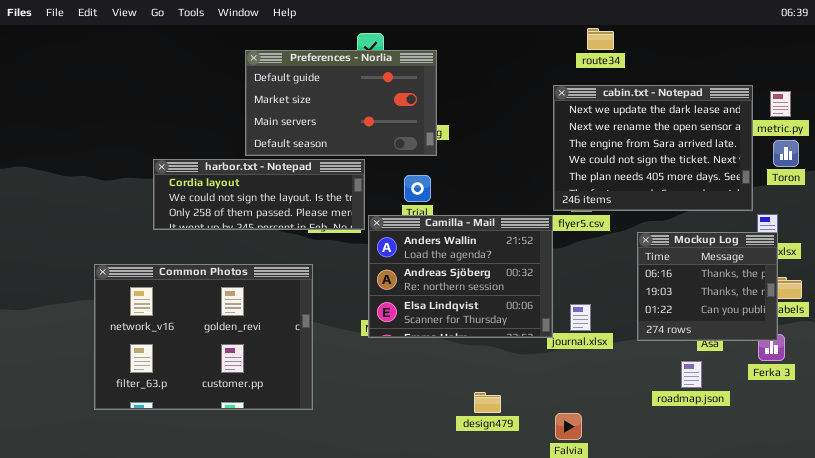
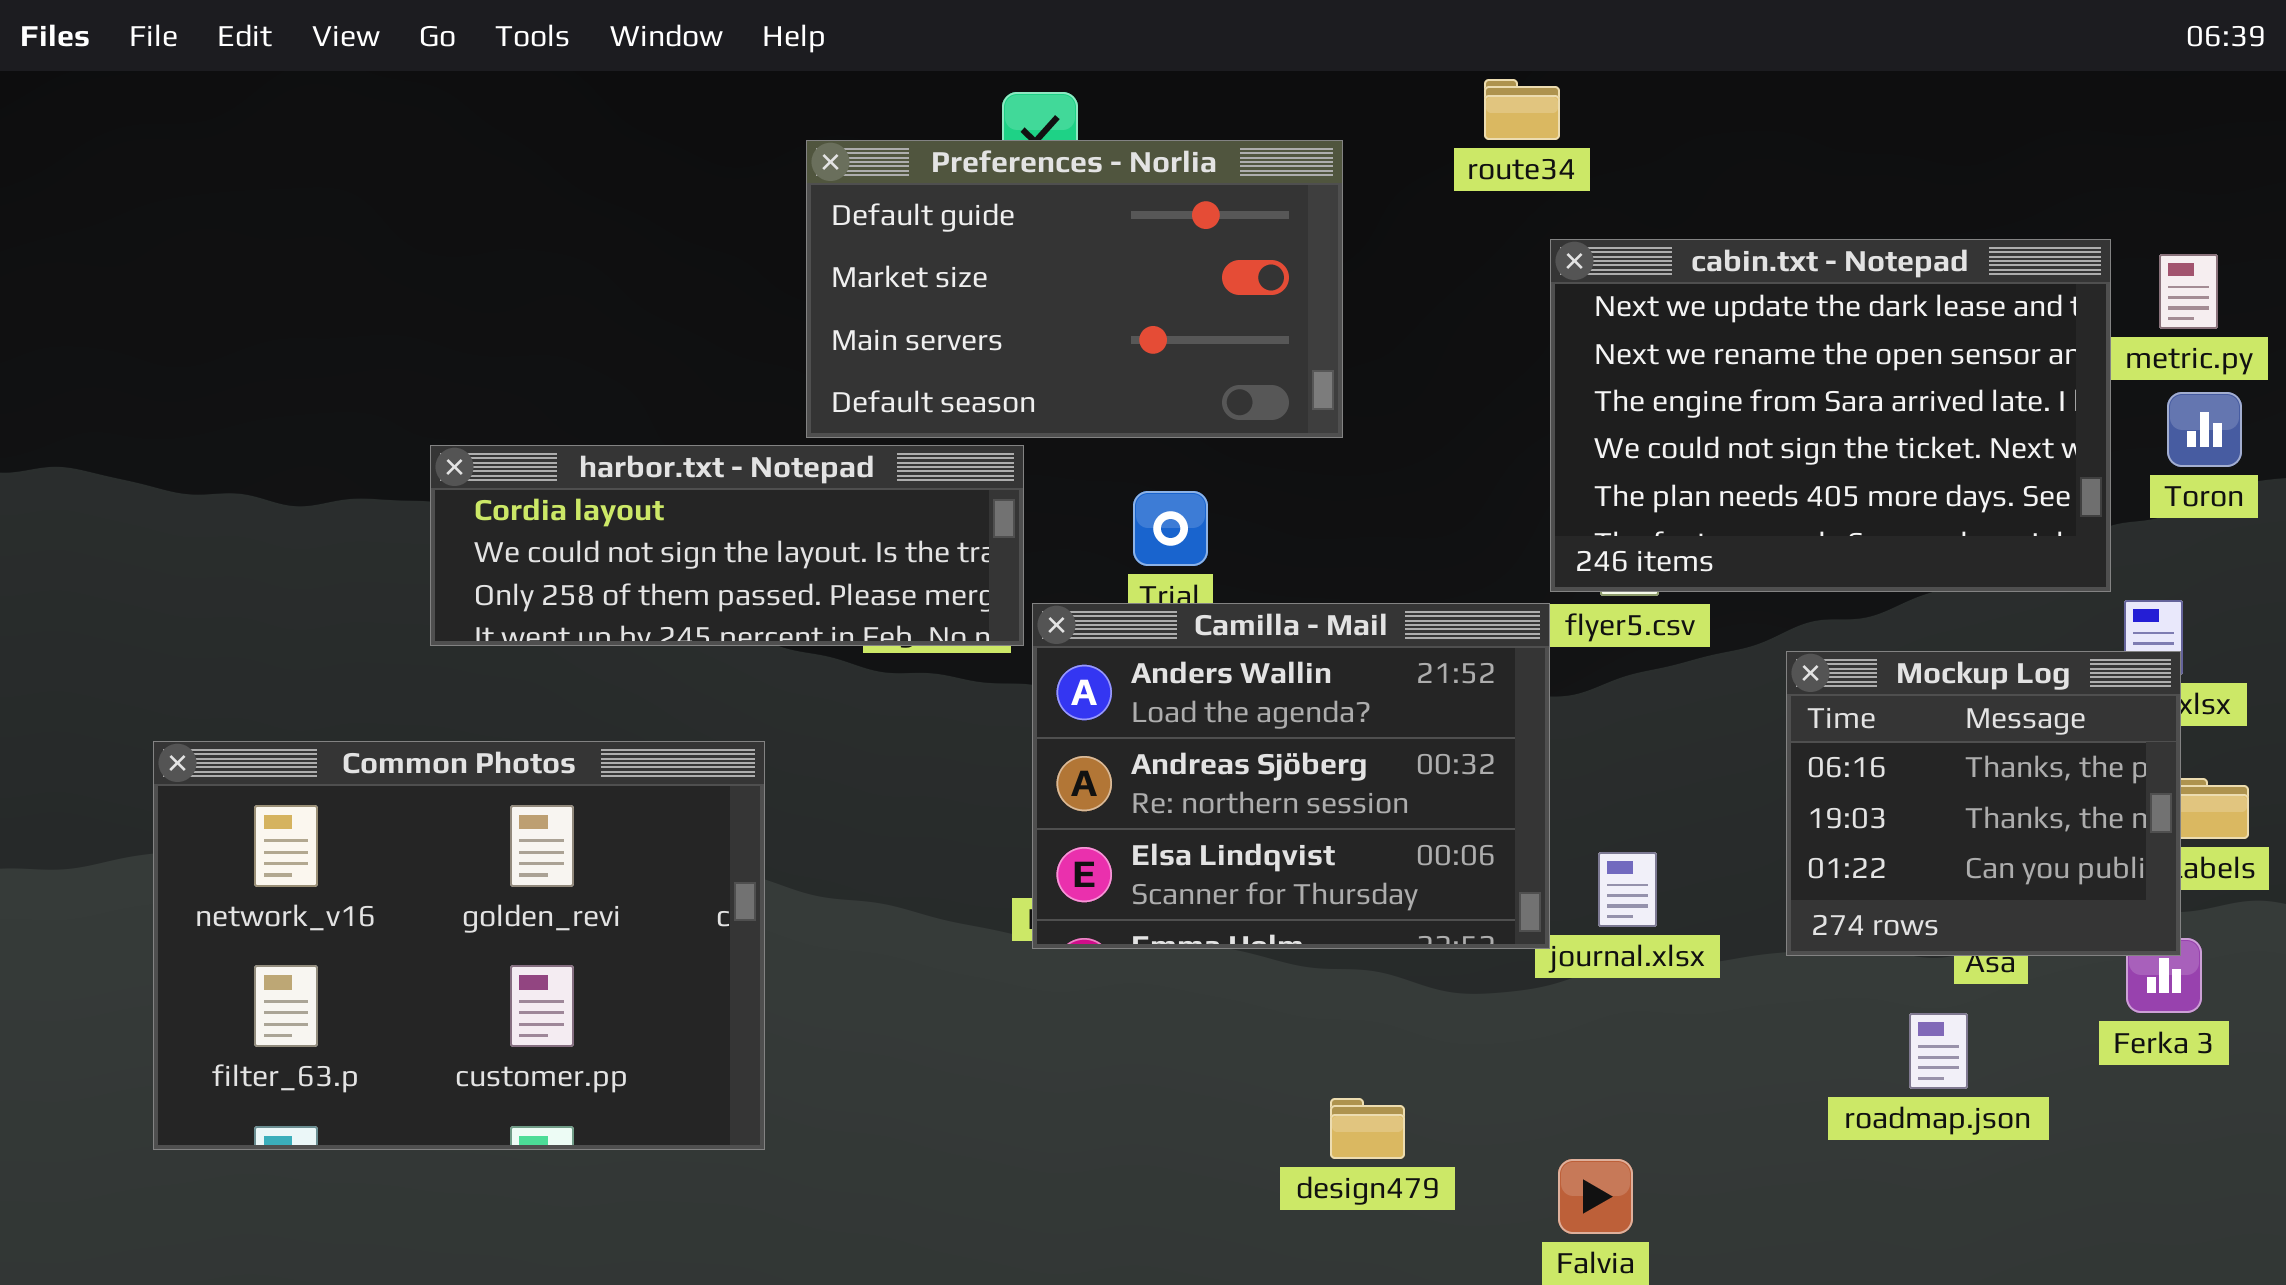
route34: [587,28,614,50] -> [1484,79,1560,140], moved
Preferences - Norlia: [245,50,437,156] -> [806,140,1343,438], moved
Common Photos: [94,264,313,410] -> [153,741,765,1150], moved

